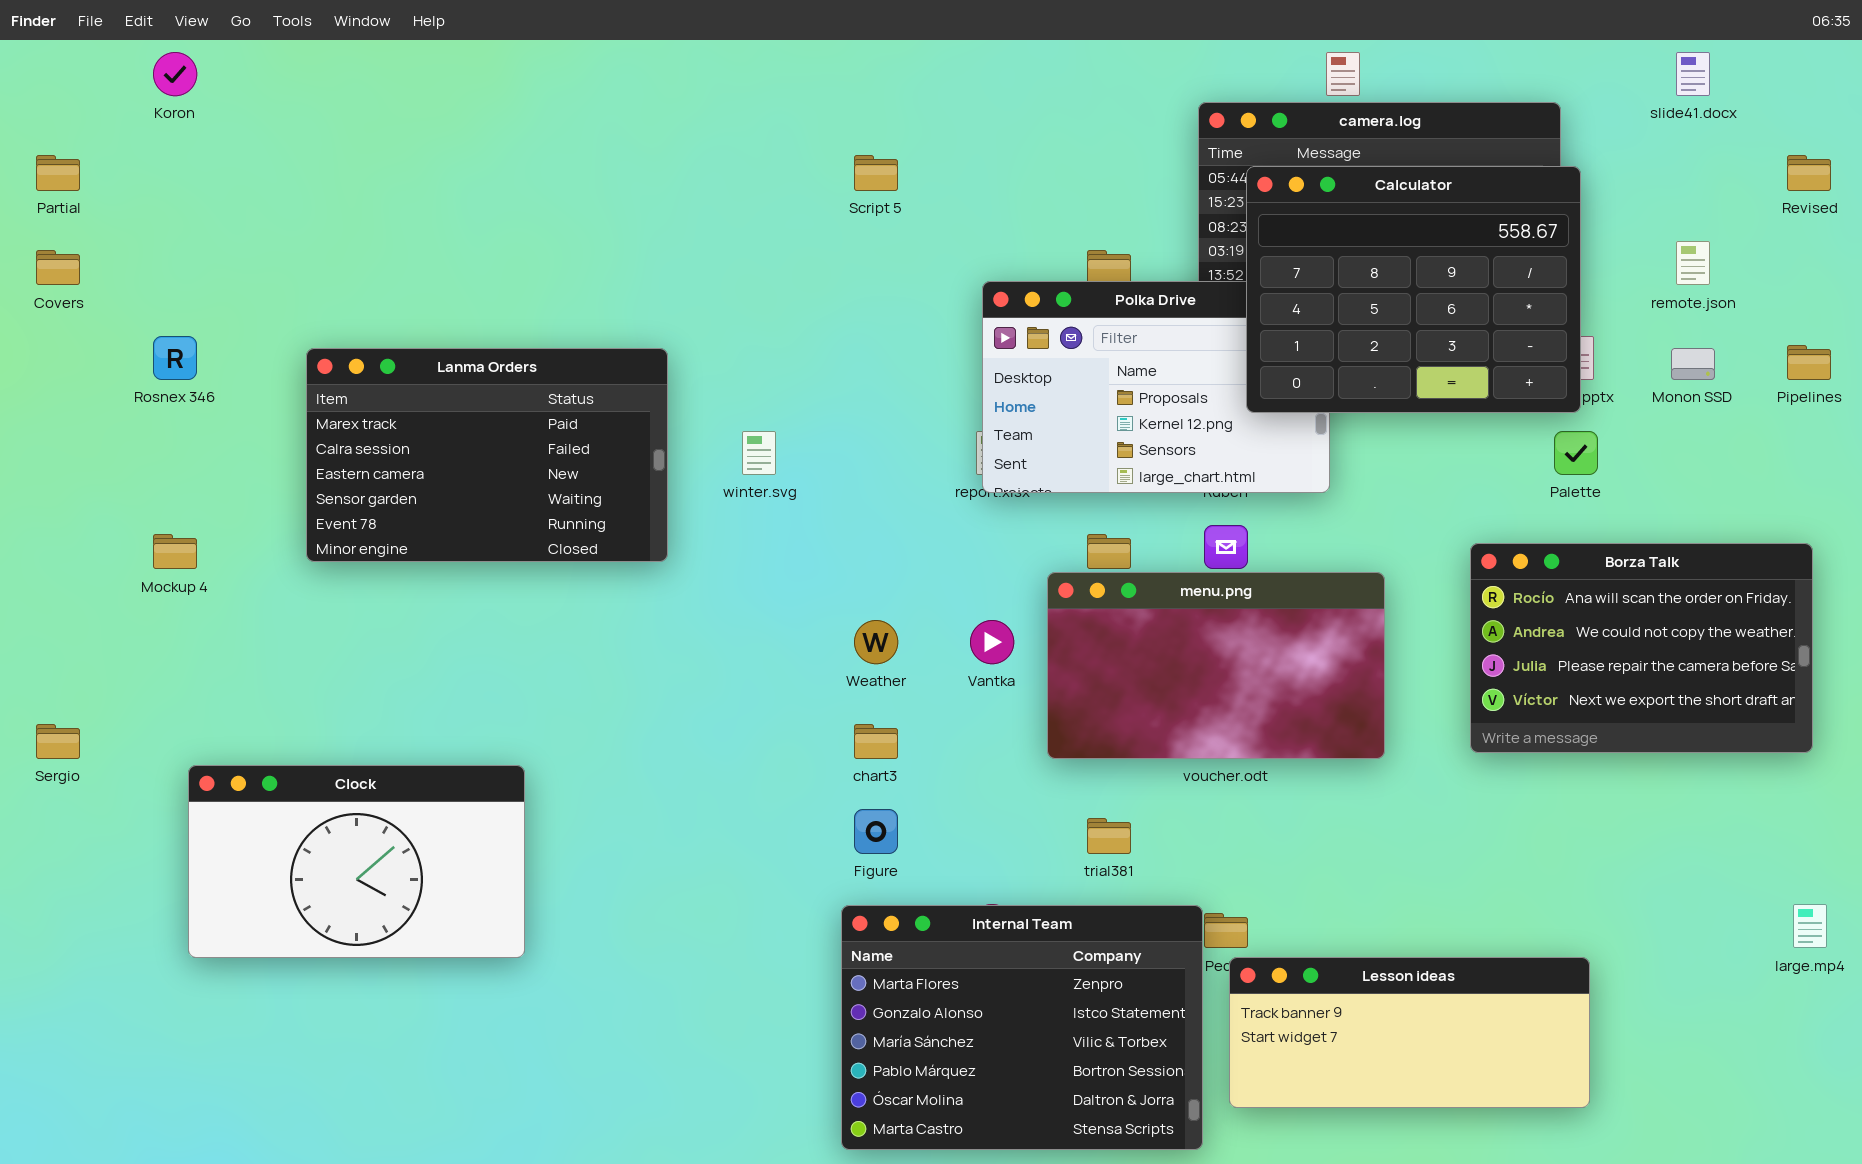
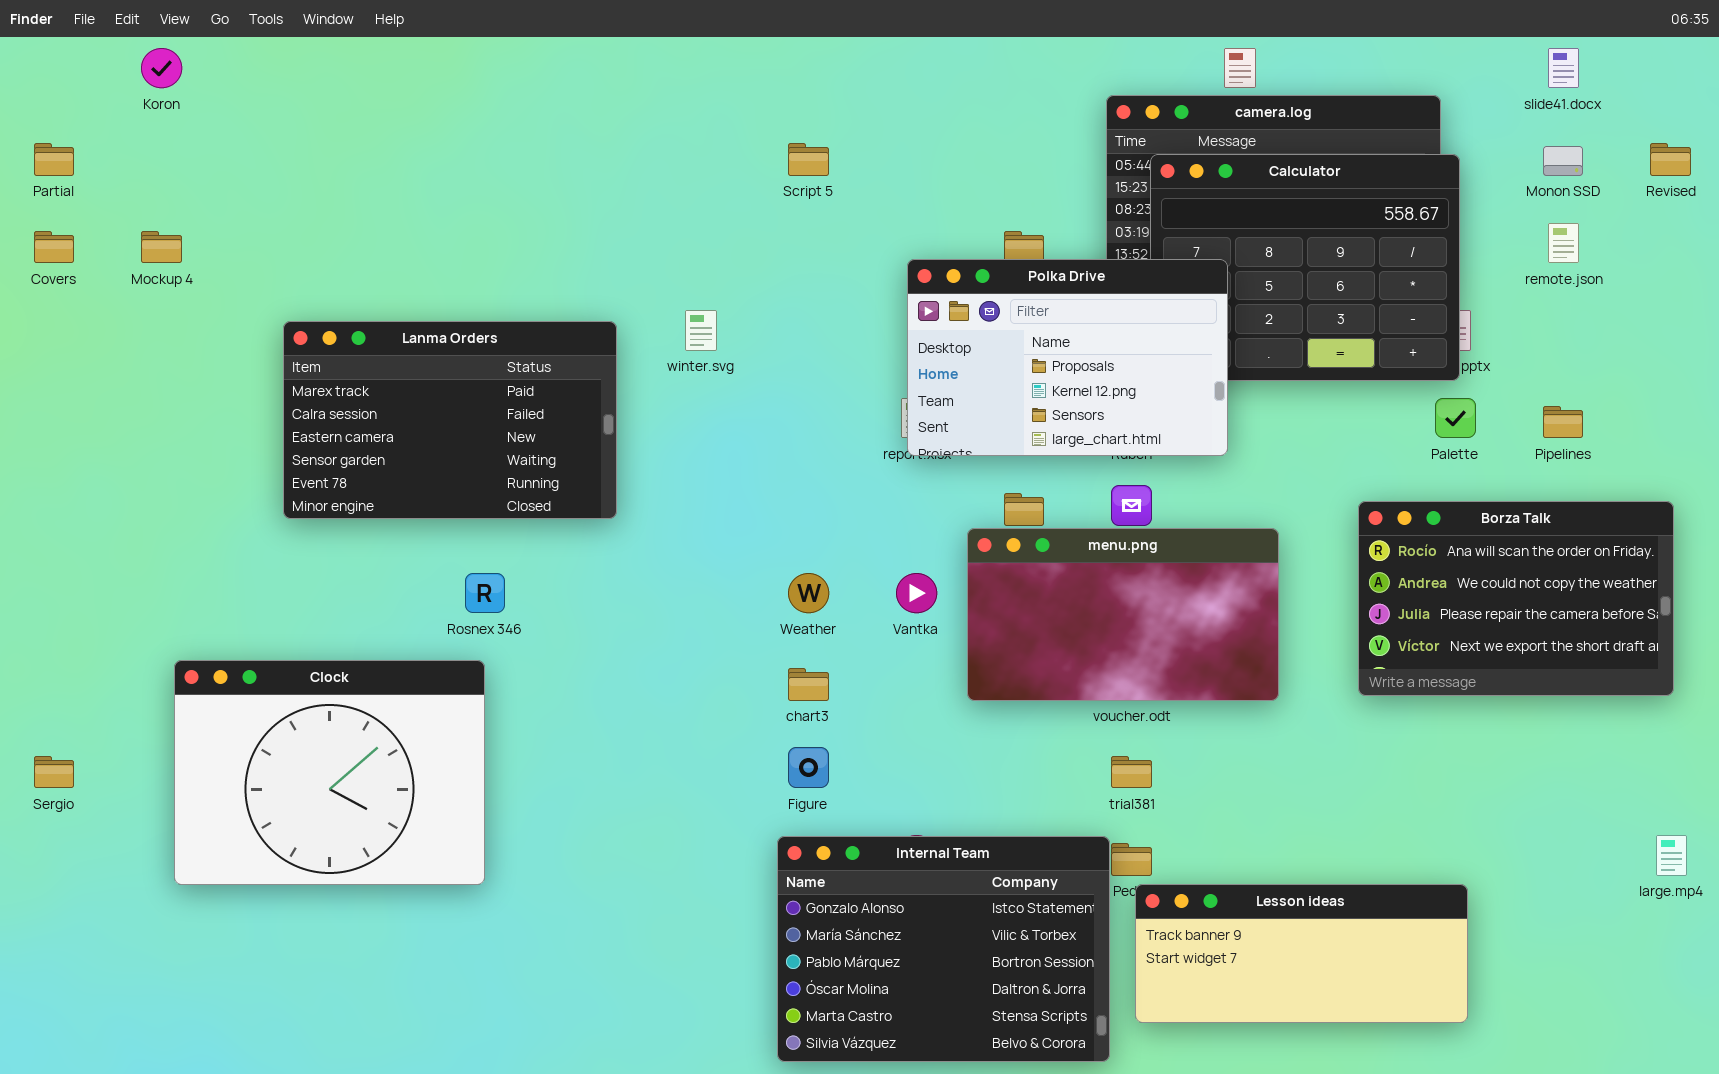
Polka Drive: [982,281,1330,493] -> [907,259,1228,456], raised
Rosnex 346: [153,336,197,380] -> [465,573,505,613], moved
Pipelines: [1787,345,1831,380] -> [1543,406,1583,438], moved
Monon SSD: [1671,348,1715,380] -> [1543,146,1583,176], moved
winter.svg: [742,431,776,475] -> [685,310,717,351], moved
Mockup 4: [153,534,197,569] -> [141,231,182,263], moved
Sergio: [36,724,80,759] -> [34,756,74,788], moved
Clock: [188,765,525,958] -> [174,660,485,885], resized
trial381: [1087,818,1131,854] -> [1111,756,1152,788], moved
Internal Team: [841,905,1203,1150] -> [777,836,1110,1062], scrolled down 1 row

